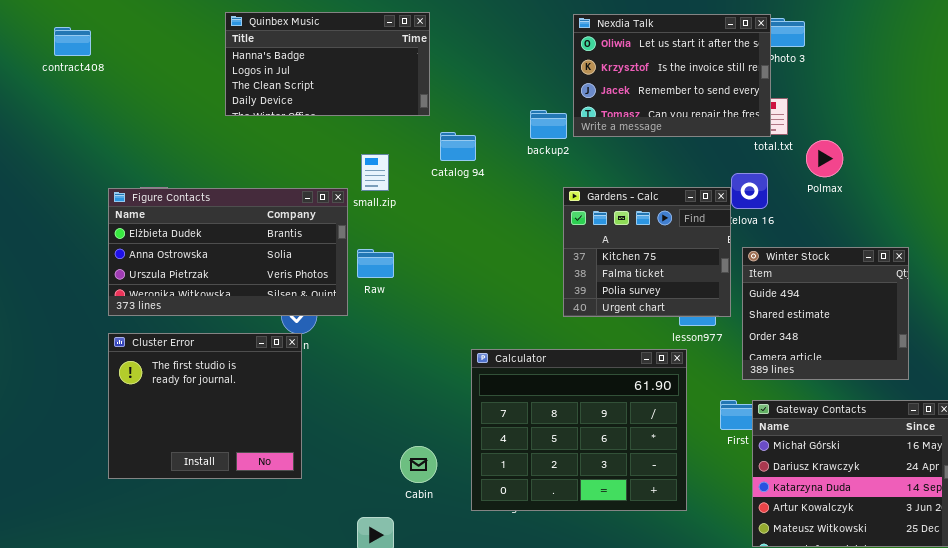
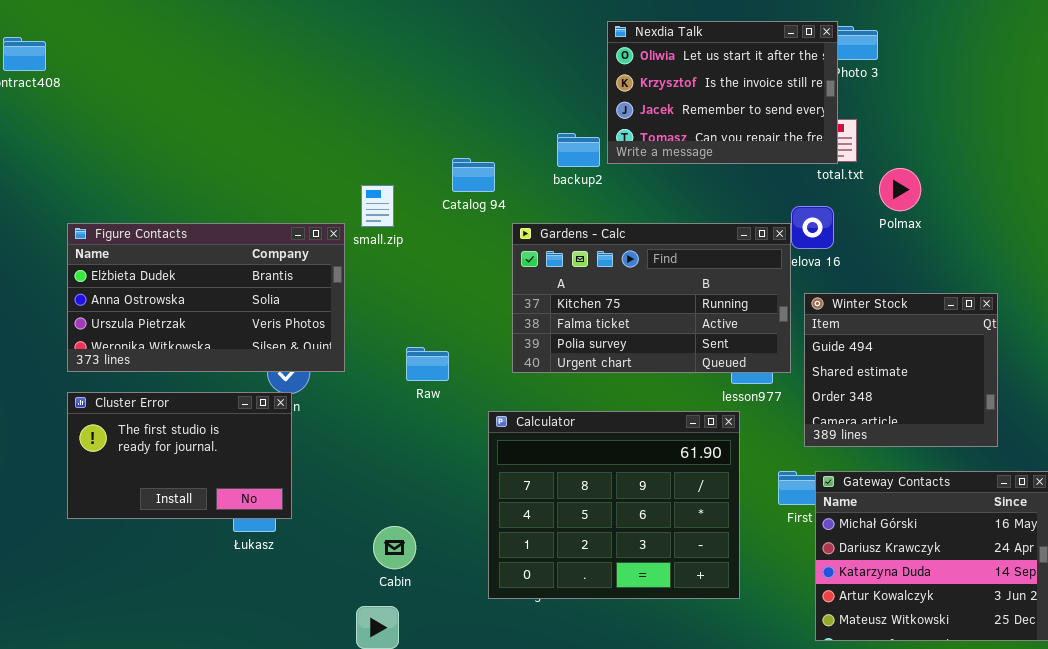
Quinbex Music: [225,12,430,116] -> none, closed
Gardens - Calc: [563,187,731,317] -> [512,223,791,373], resized
Raw: [357,249,394,278] -> [406,347,449,381], moved
Cluster Error: [108,333,302,479] -> [67,392,292,519], resized
Cabin: [400,446,437,483] -> [373,526,416,569], moved

